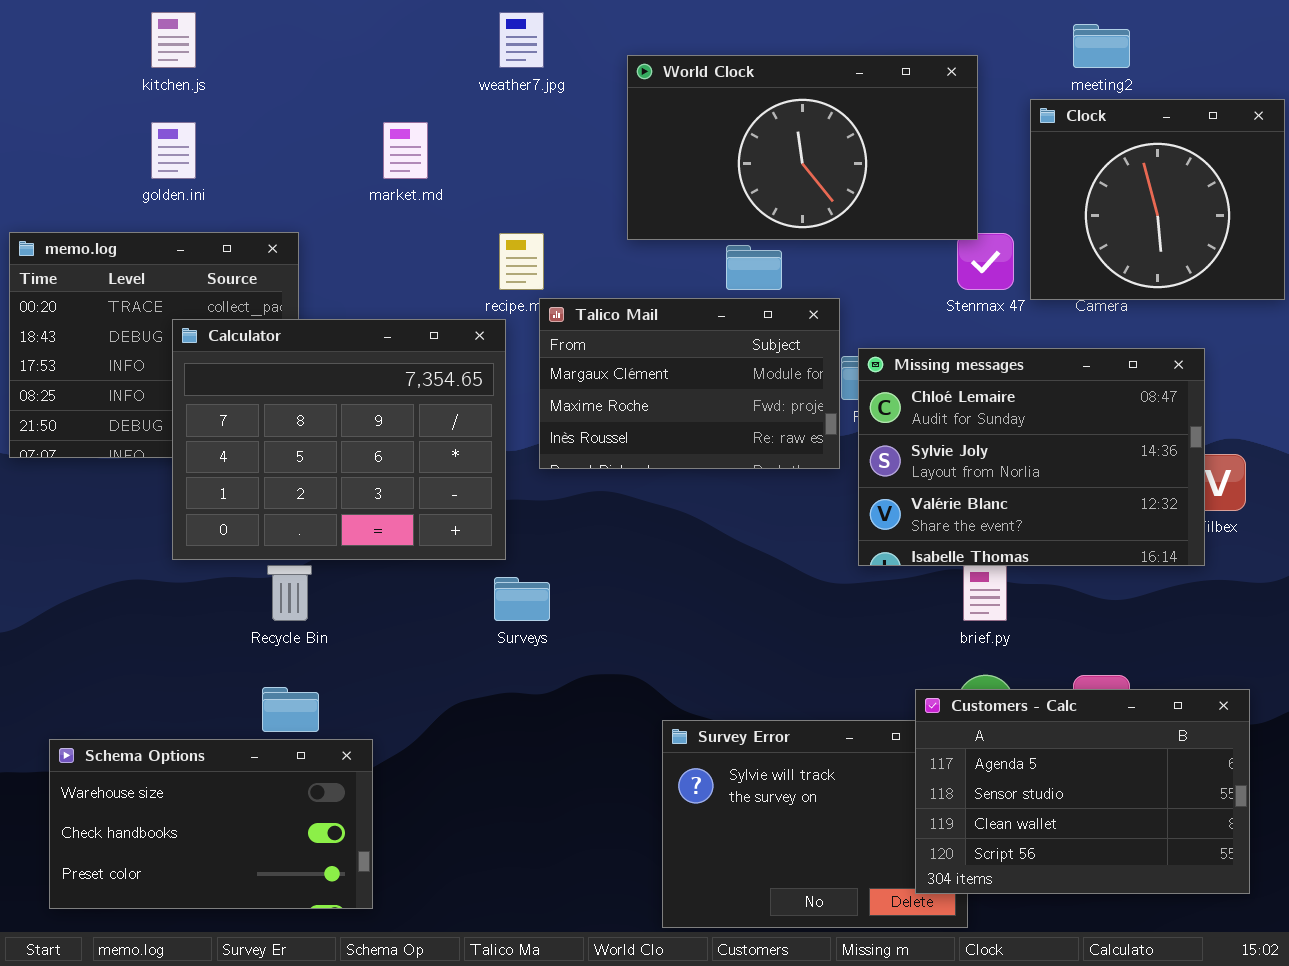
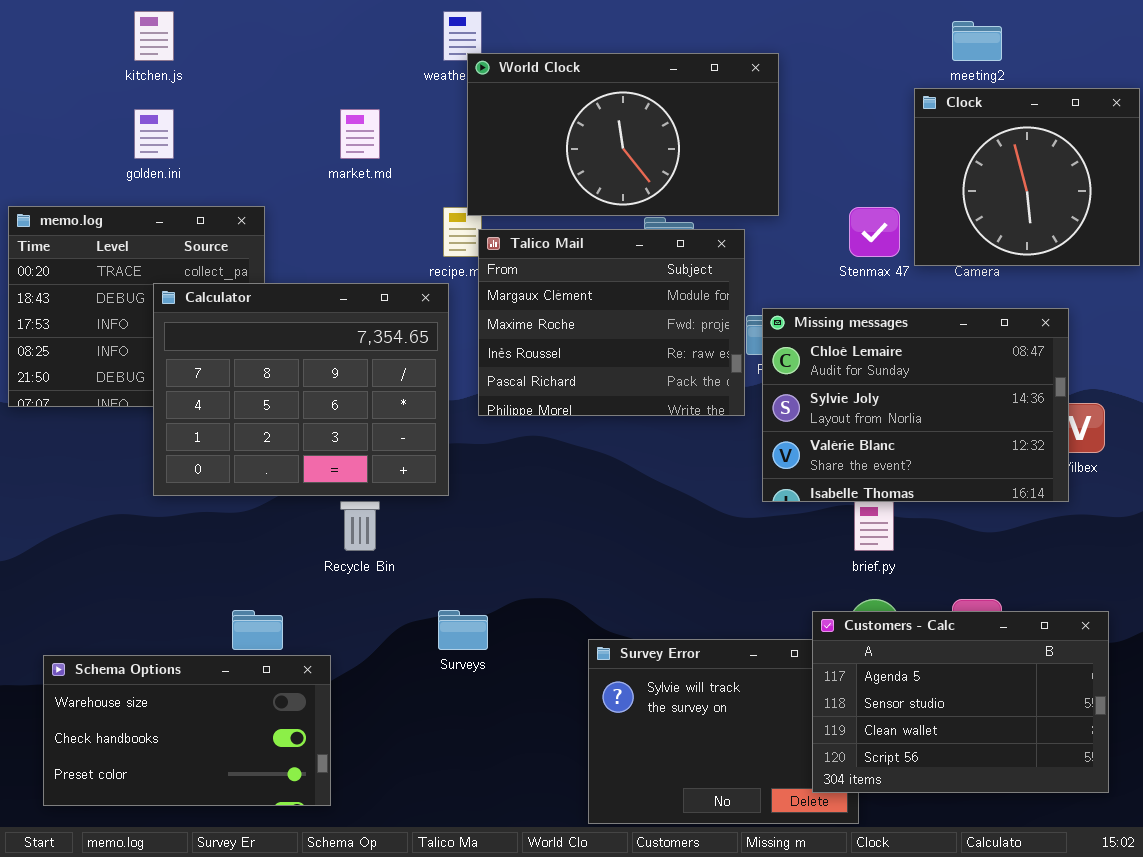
World Clock: [627,55,978,240] -> [467,53,779,216], moved
Talico Mail: [539,298,840,469] -> [478,229,745,416], resized
Recycle Bin: [267,565,312,621] -> [340,501,380,551], moved
Surveys: [494,577,550,621] -> [438,610,488,650], moved

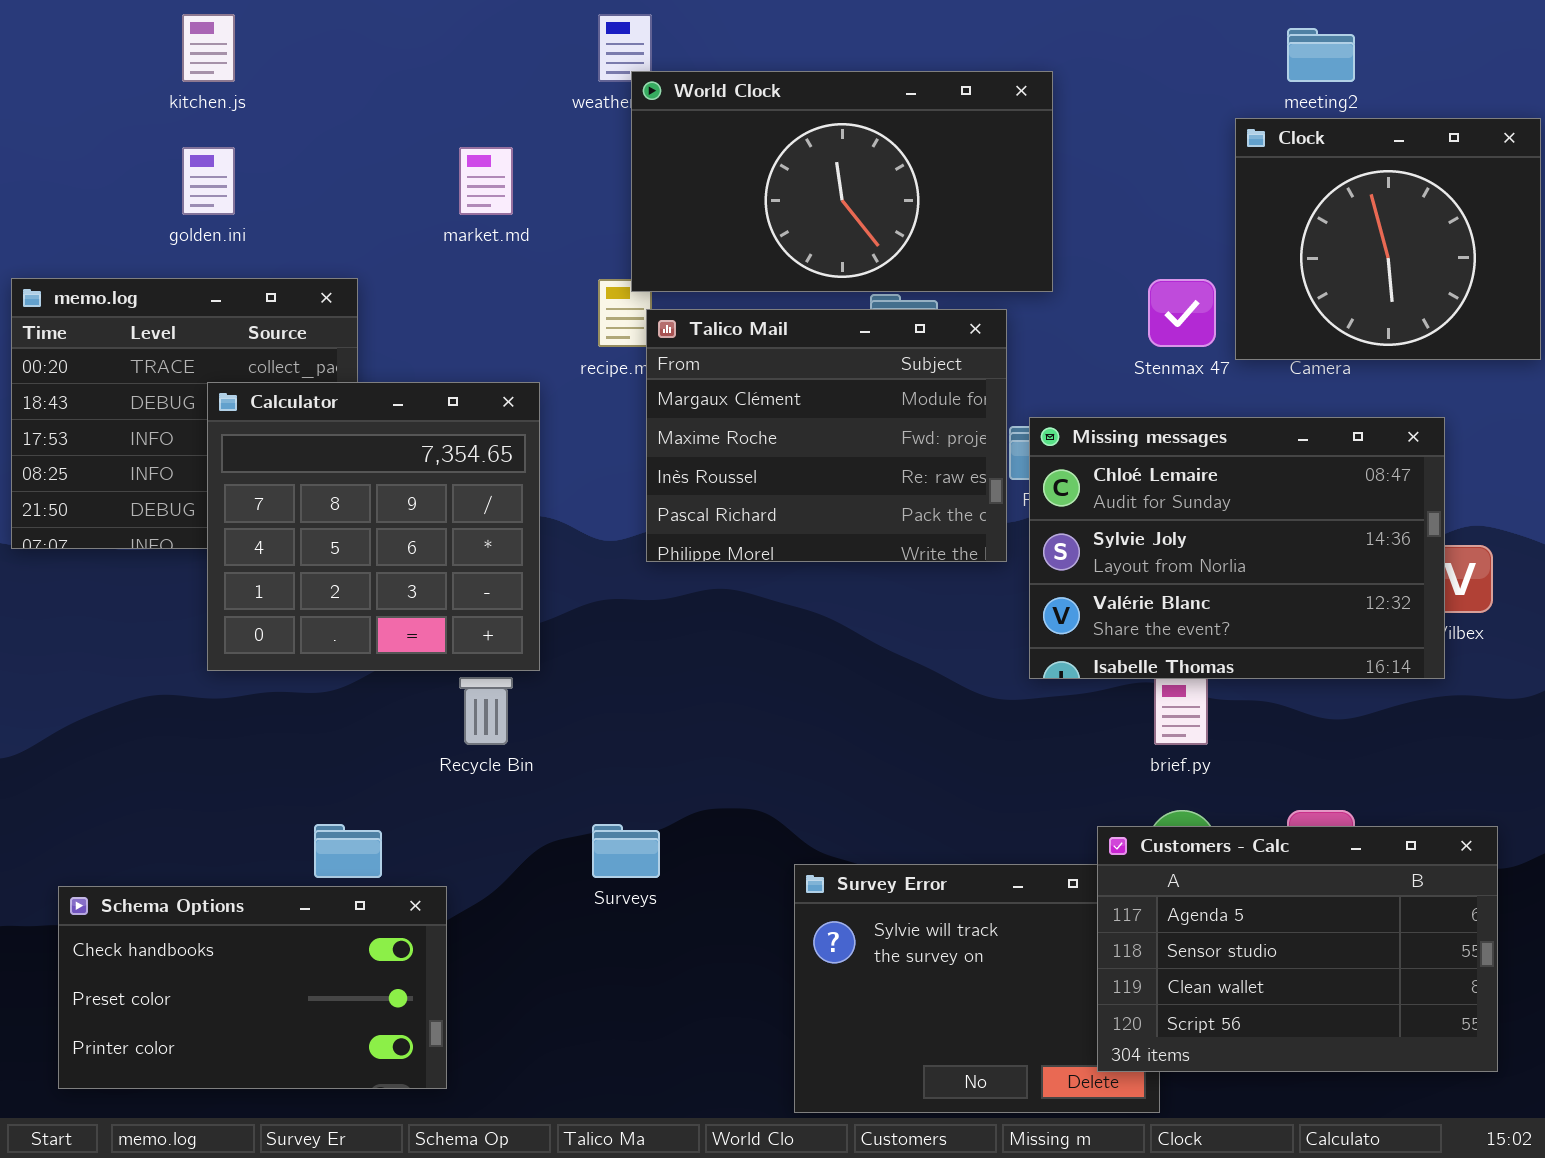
Calculator: [153,283,449,496] -> [207,382,540,671], resized
Schema Options: [43,655,331,806] -> [58,886,447,1089], scrolled down 1 row

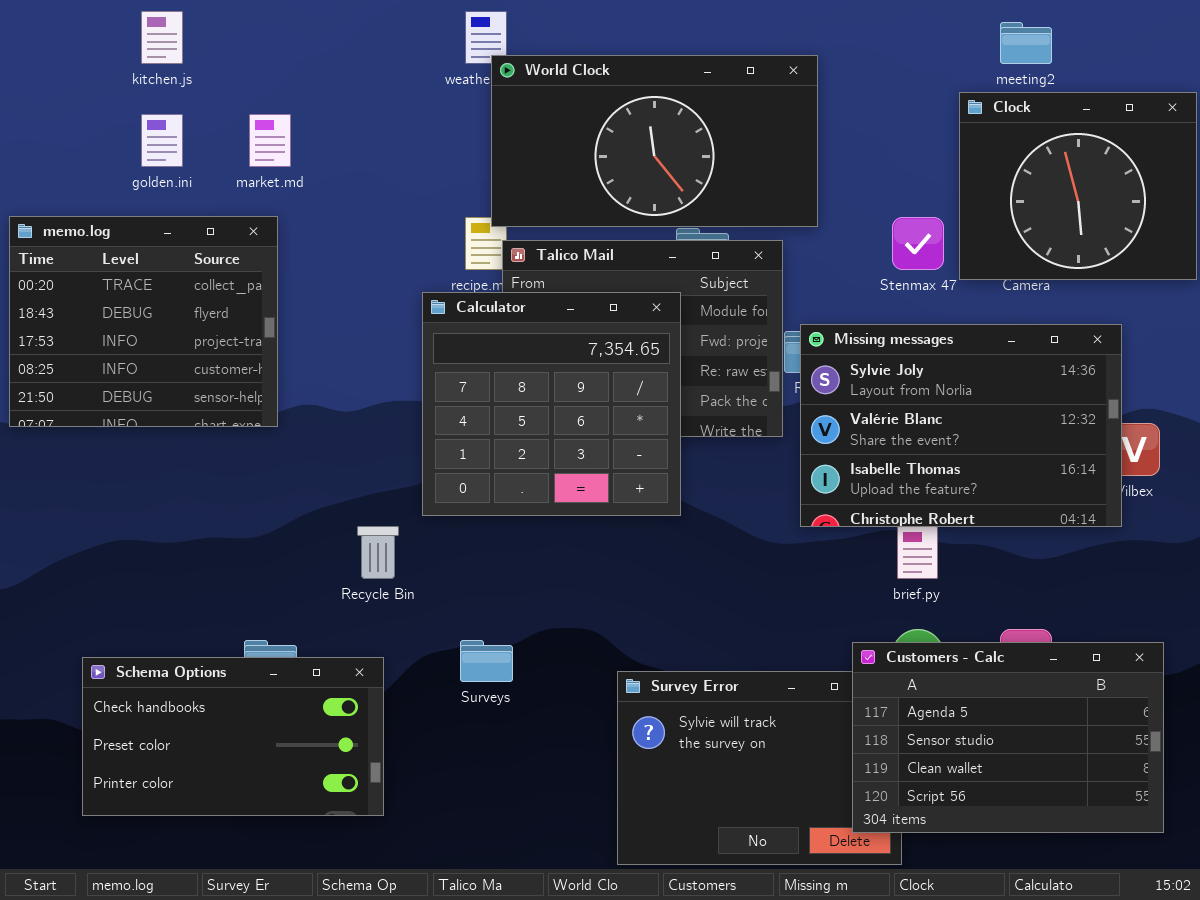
market.md: [459,147,513,215] -> [249,114,291,167], moved
Calculator: [207,382,540,671] -> [422,292,681,516], moved
Missing messages: [1029,417,1445,679] -> [800,324,1122,527], scrolled down 1 row
Schema Options: [58,886,447,1089] -> [82,657,384,816], moved

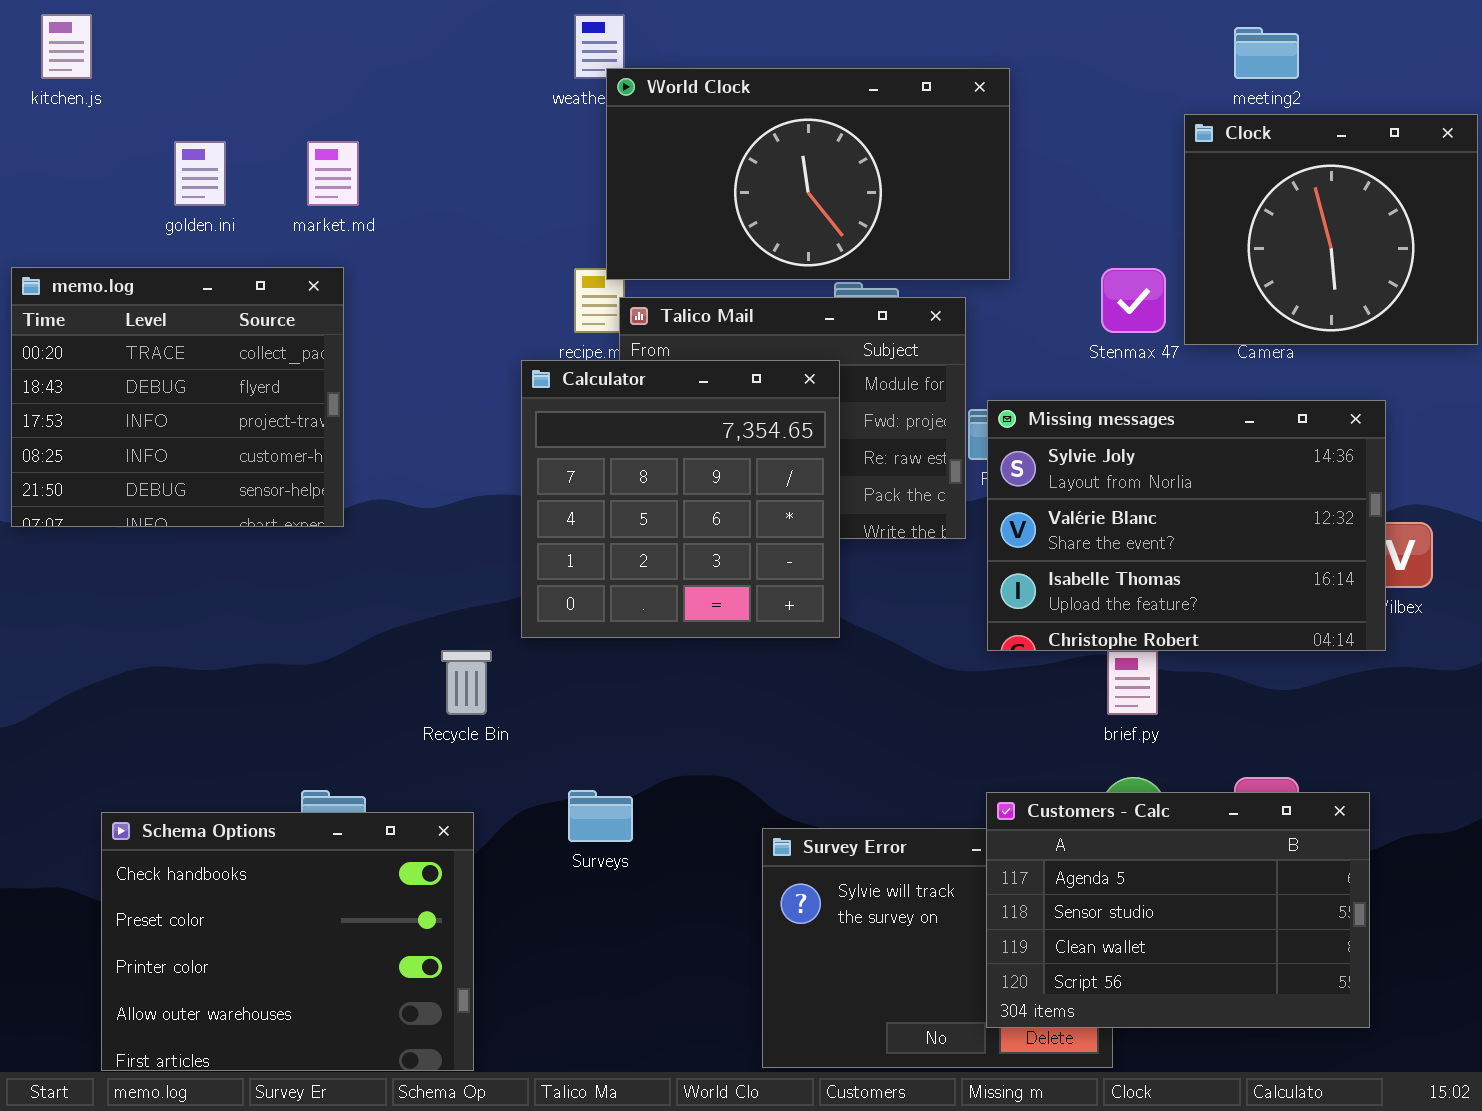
kitchen.js: [141,11,183,64] -> [41,14,92,79], moved
Customers - Calc: [852,642,1164,833] -> [986,792,1370,1028], moved
Schema Options: [82,657,384,816] -> [101,812,474,1071], resized

